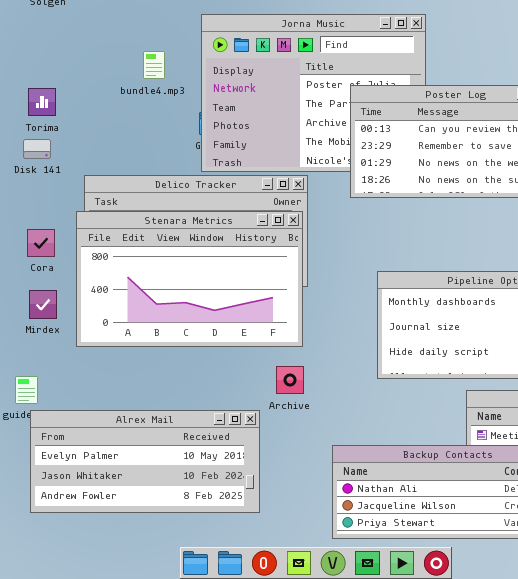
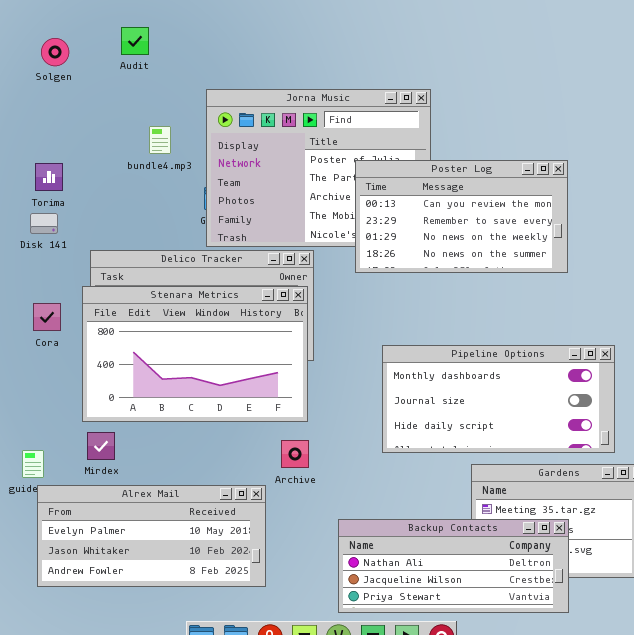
Mirdex: [29,290,57,319] -> [87,432,115,460], moved

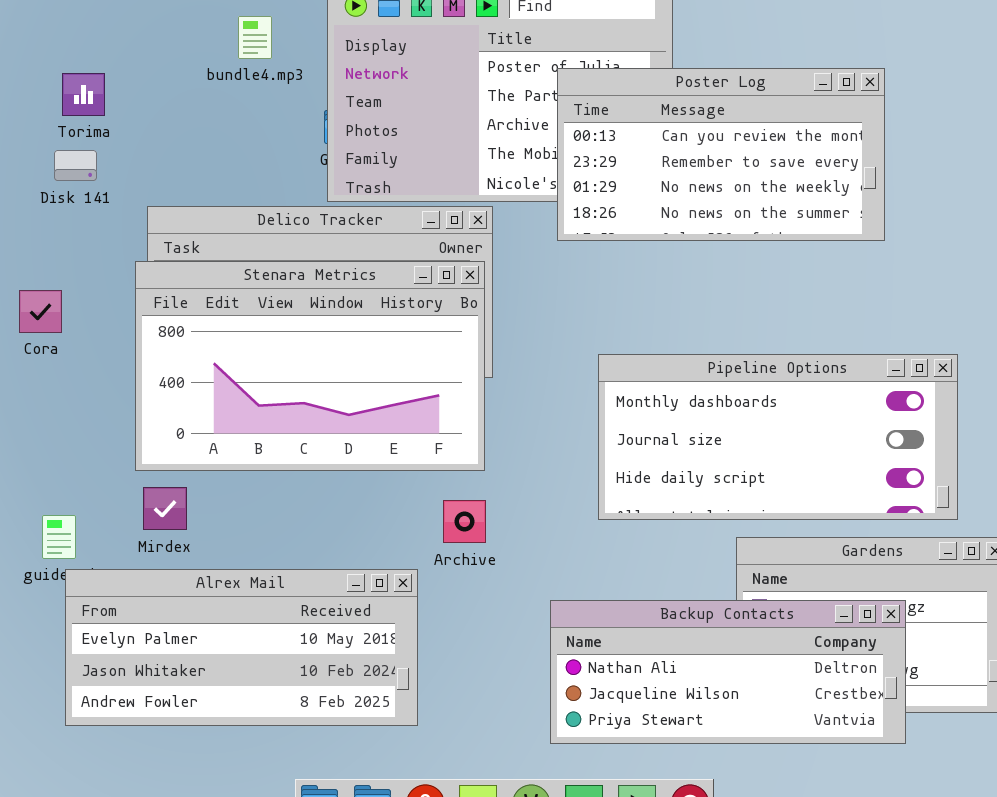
Cora: [33,303,61,331] -> [19,290,62,333], moved
Backup Contacts: [338,519,569,613] -> [550,600,906,744], moved

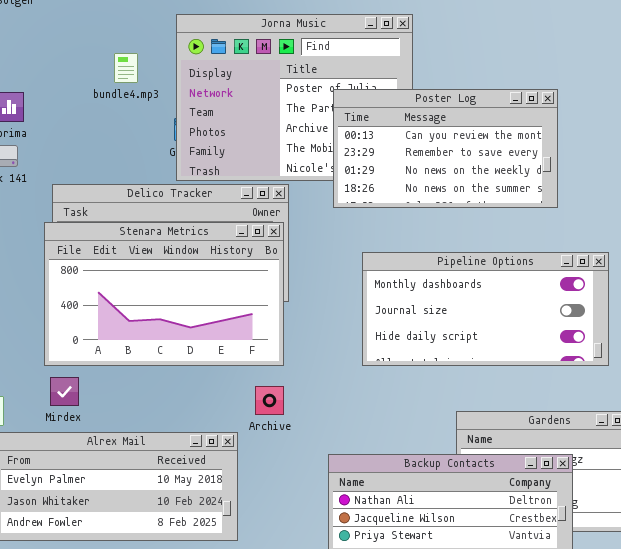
Pipeline Options: [598,354,958,520] -> [362,252,609,366], moved

